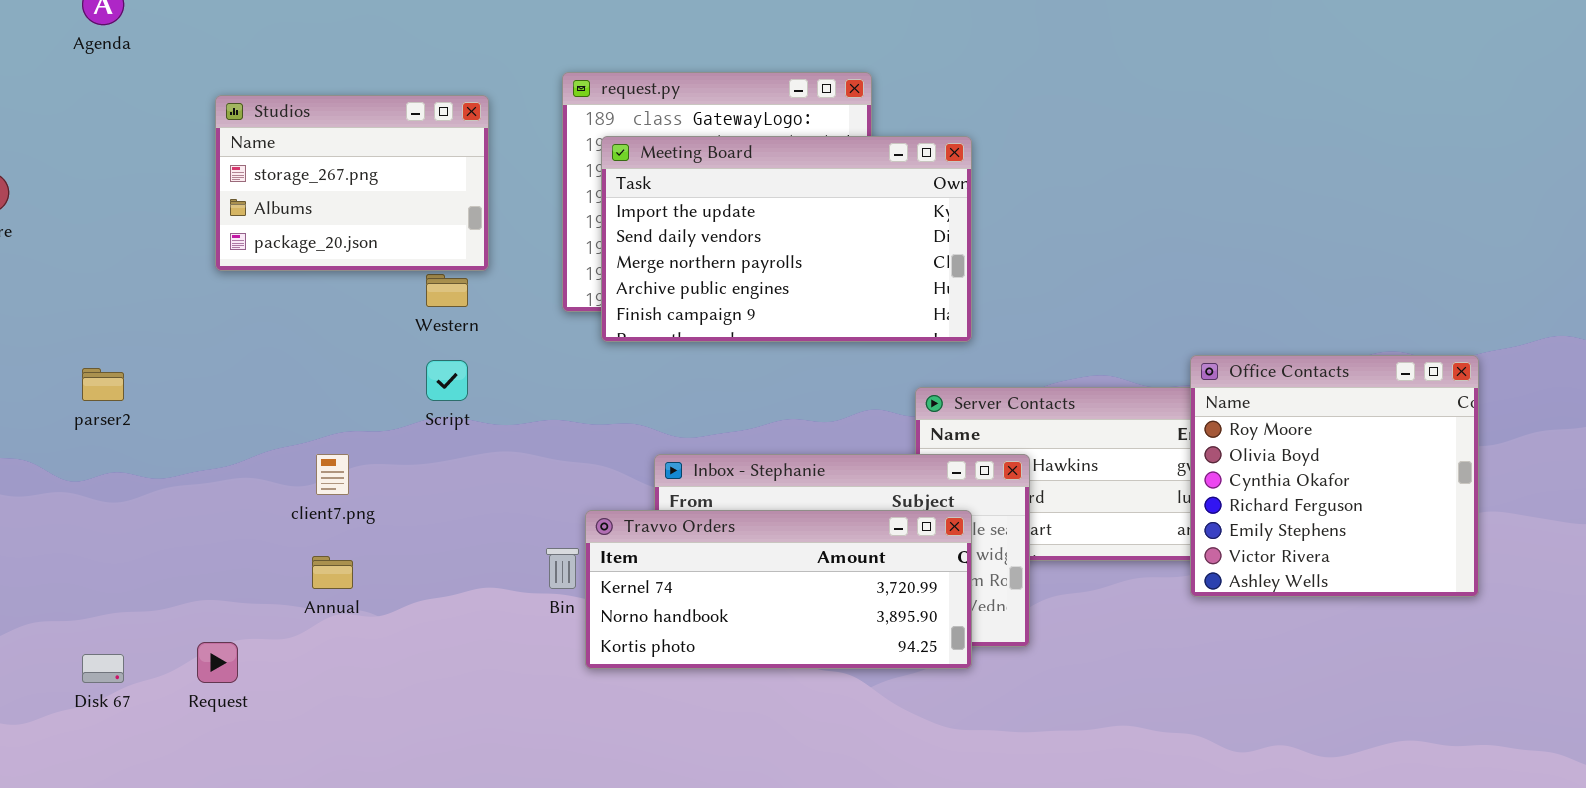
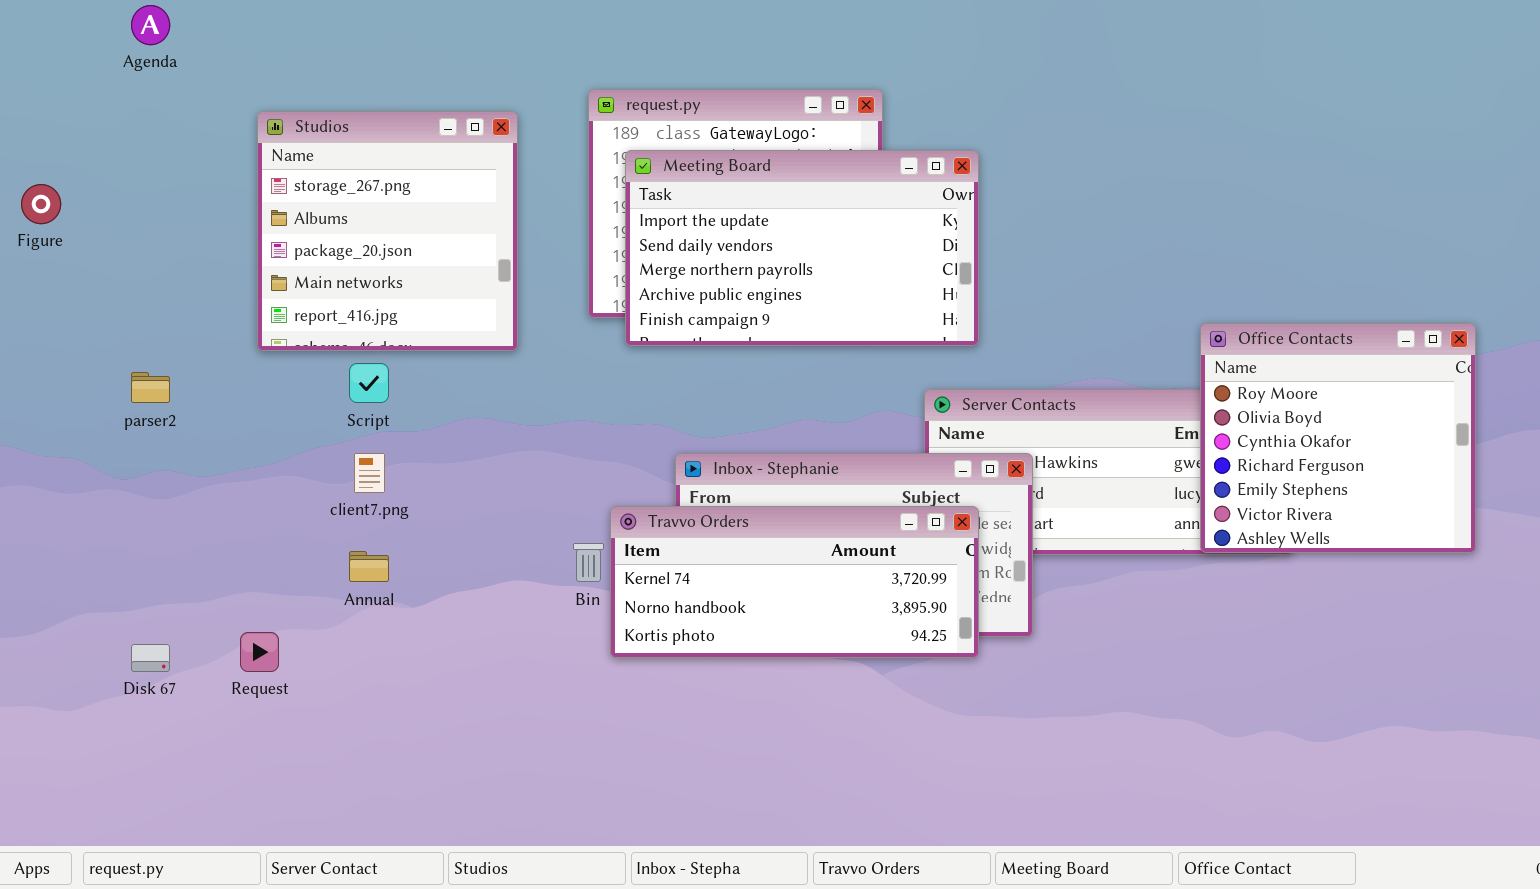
Studios: [215,95,489,271] -> [257,111,518,351], resized
Office Contacts: [1190,355,1479,597] -> [1200,323,1476,553], moved
Script: [426,360,468,401] -> [349,363,389,403], moved

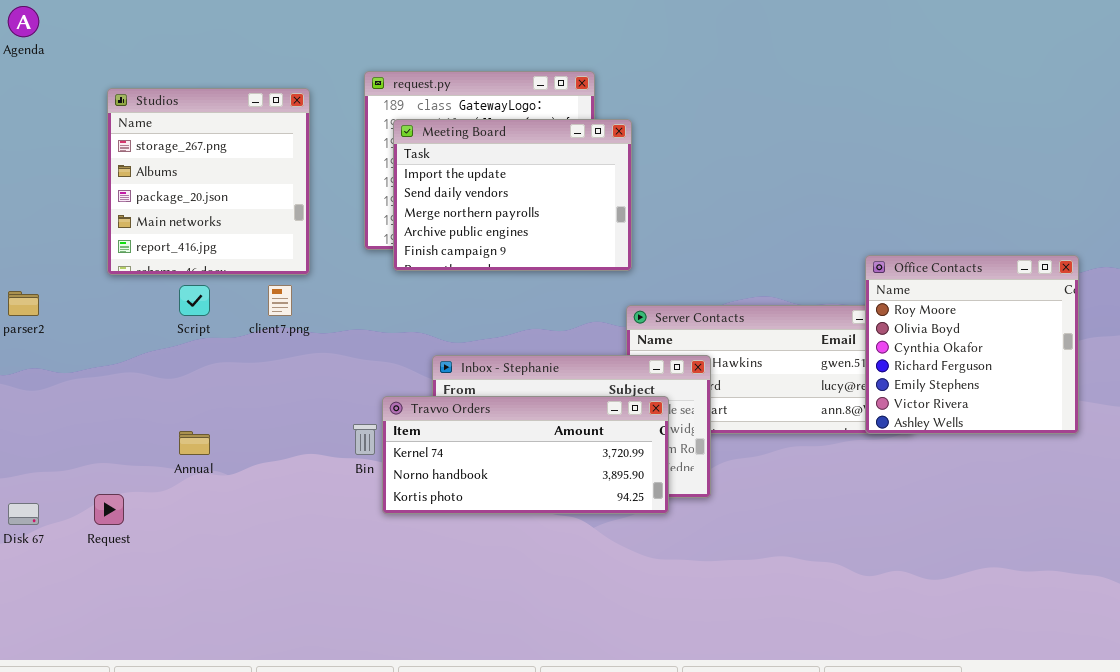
Meeting Board: [625,150,979,346] -> [393,119,632,271], resized
Office Contacts: [1200,323,1476,553] -> [865,255,1079,434], moved
client7.png: [354,453,385,493] -> [268,285,292,316], moved

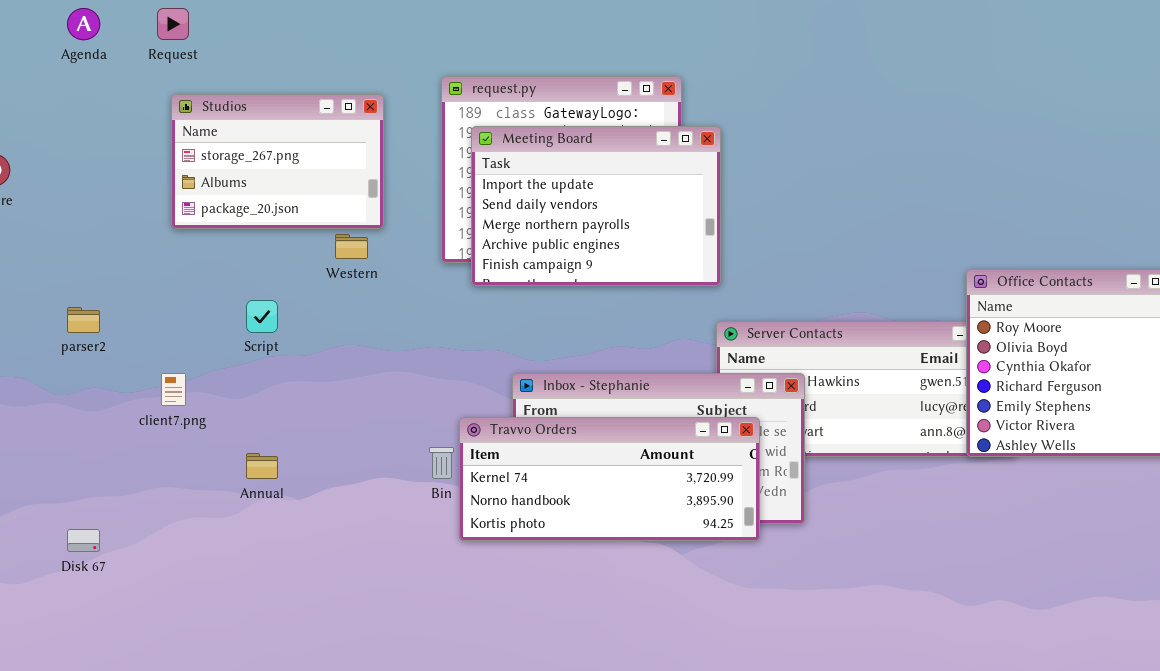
Studios: [107,88,310,275] -> [171,94,384,229], resized
client7.png: [268,285,292,316] -> [161,373,186,406], moved
Request: [94,494,124,525] -> [157,8,189,40], moved

